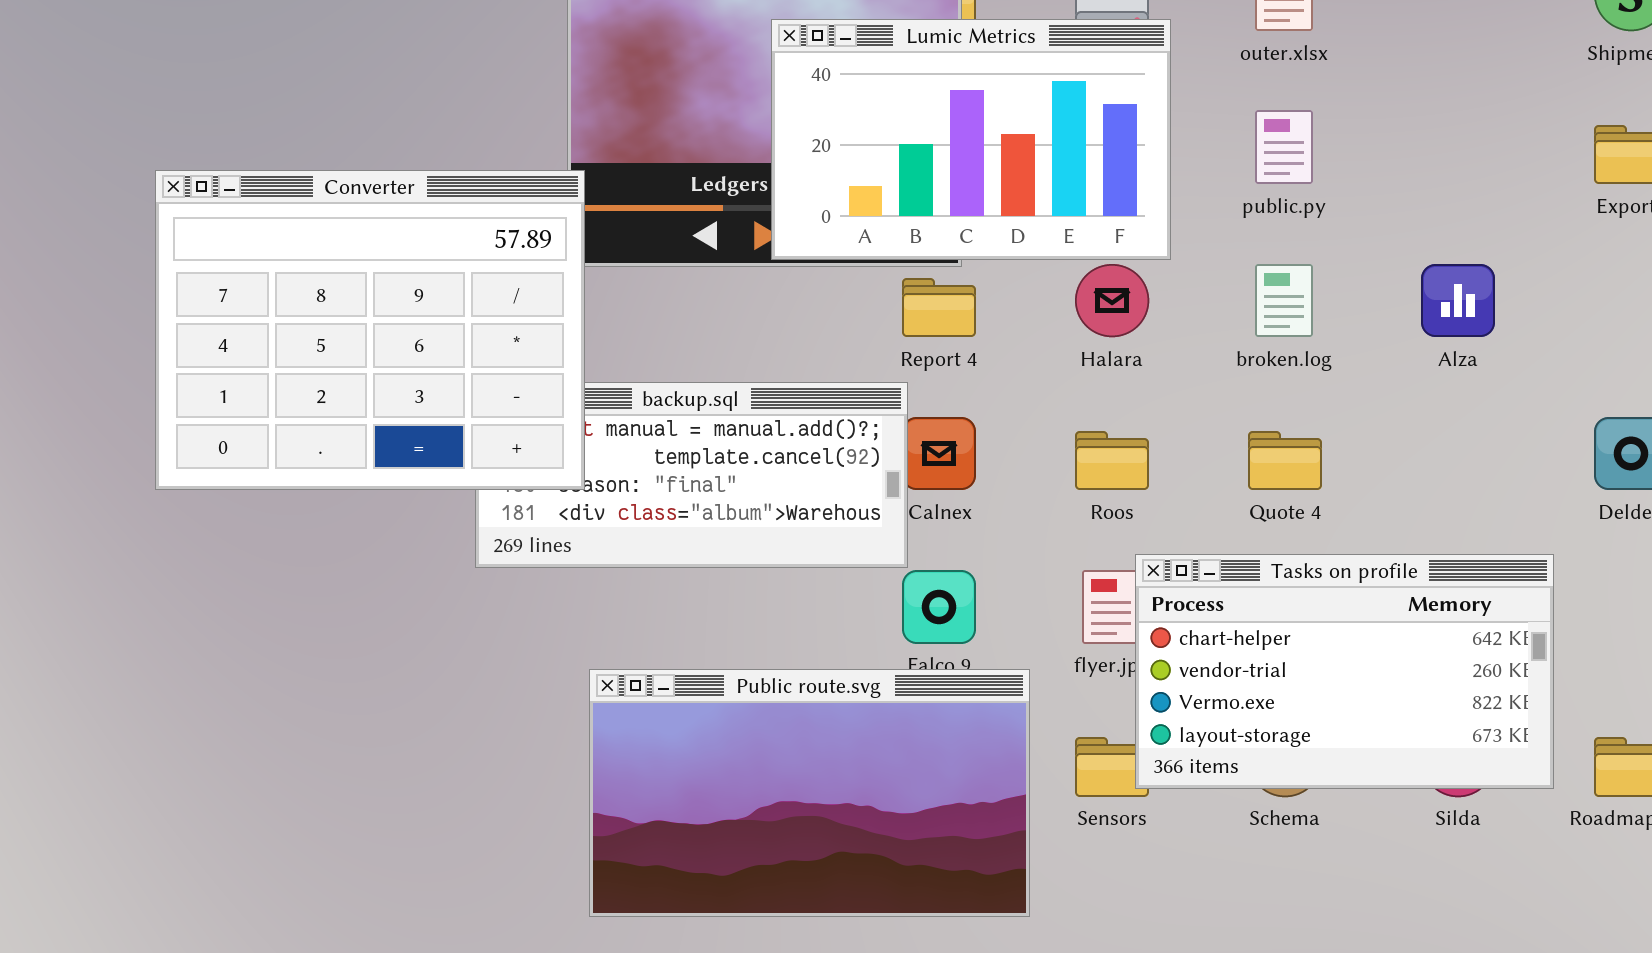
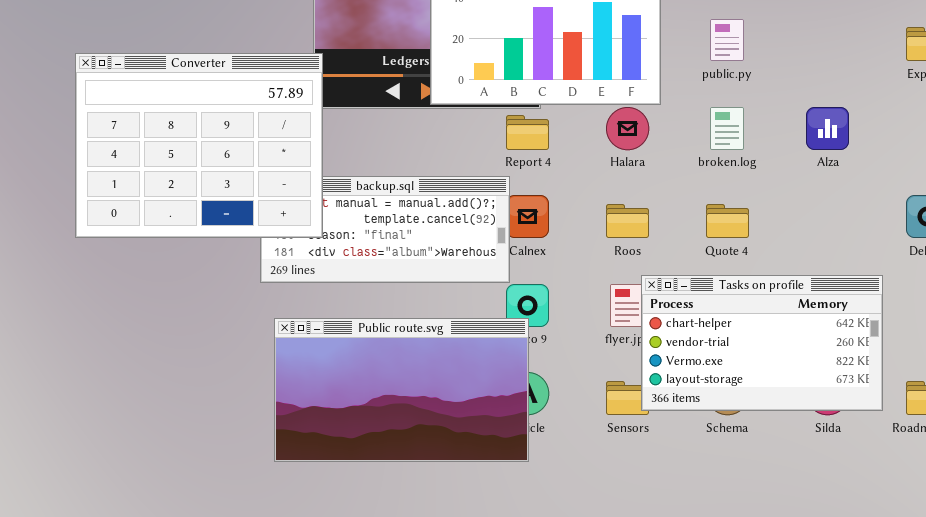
Public route.svg: [589,669,1030,917] -> [274,318,529,462], moved

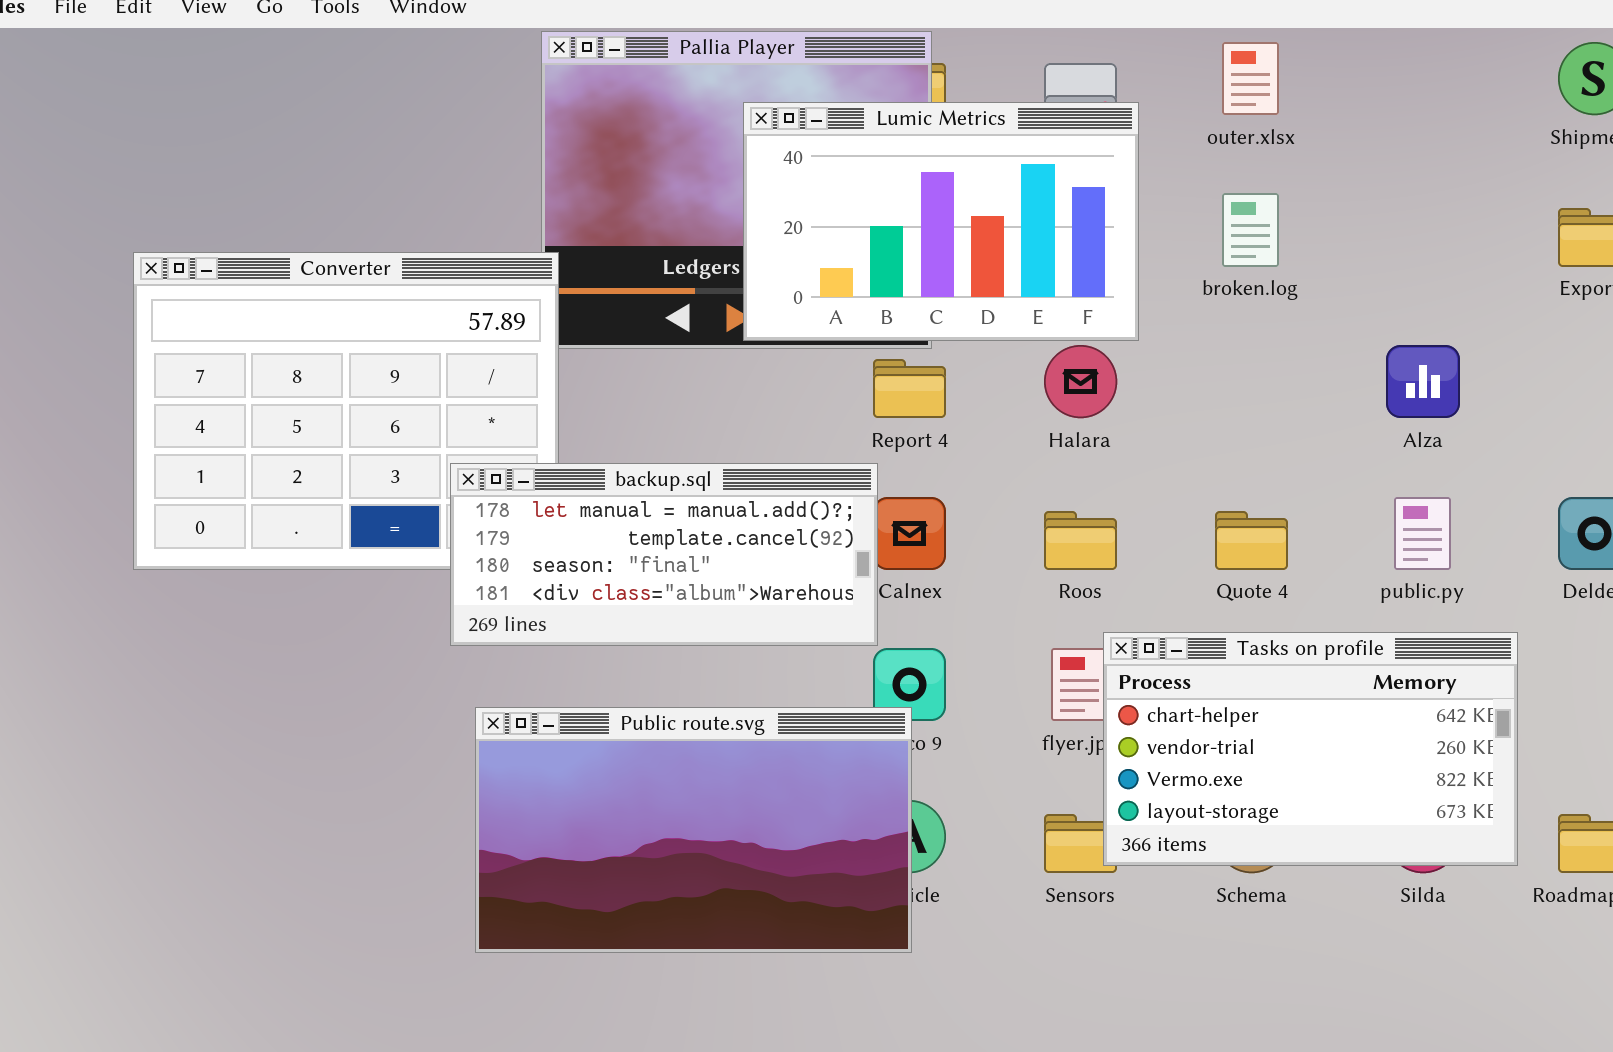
public.py: [710,19,744,61] -> [1394,497,1451,570], moved
broken.log: [710,107,744,150] -> [1222,193,1279,267], moved
backup.sql: [260,176,510,283] -> [450,463,878,646], raised

